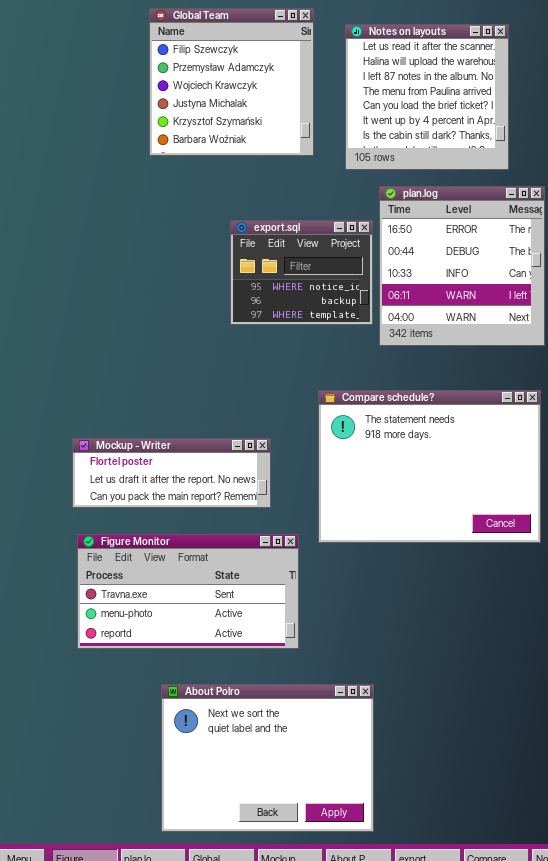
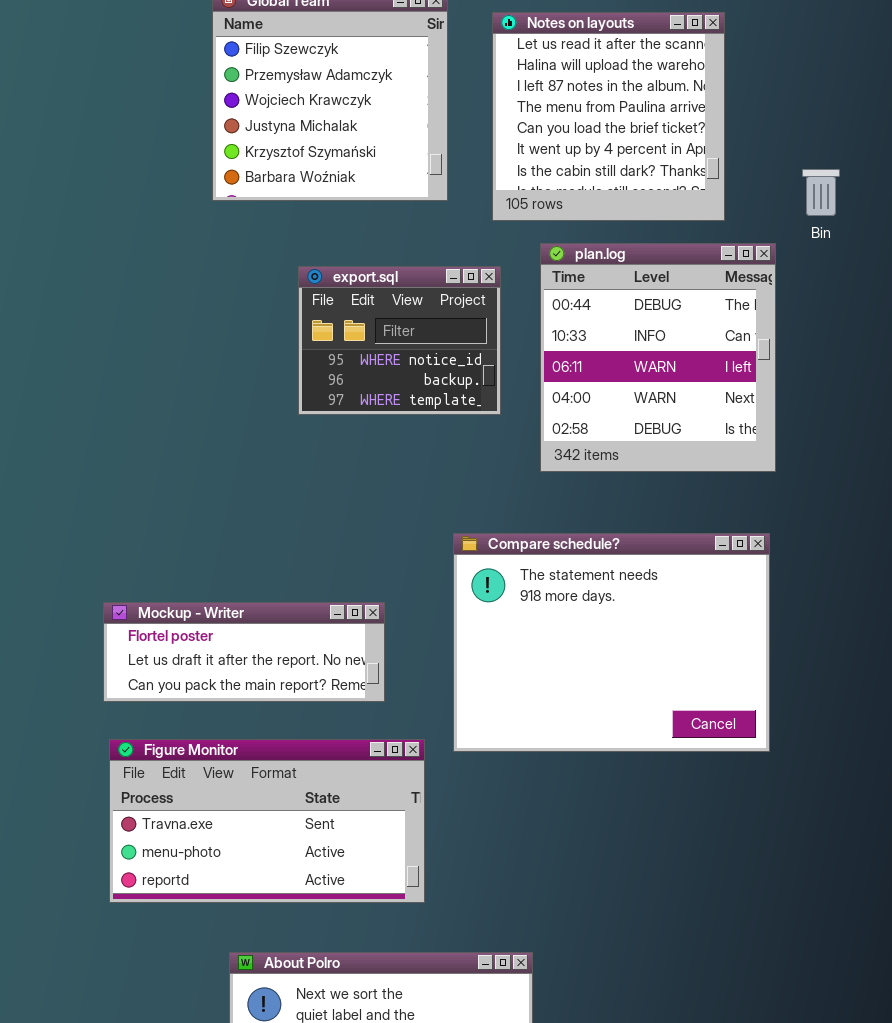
plan.log: [379,186,545,346] -> [540,243,776,472], scrolled down 1 row
export.sql: [230,220,373,325] -> [298,266,501,415], moved

